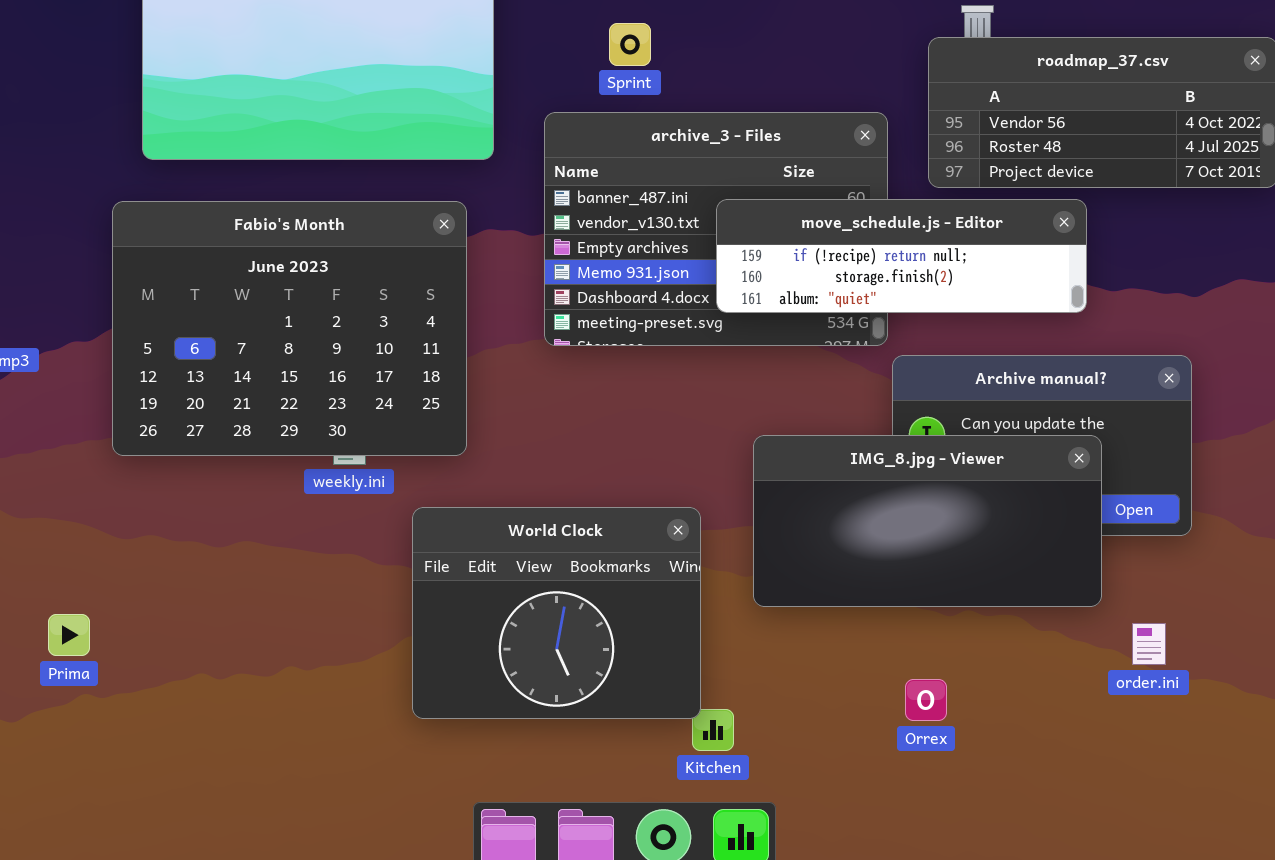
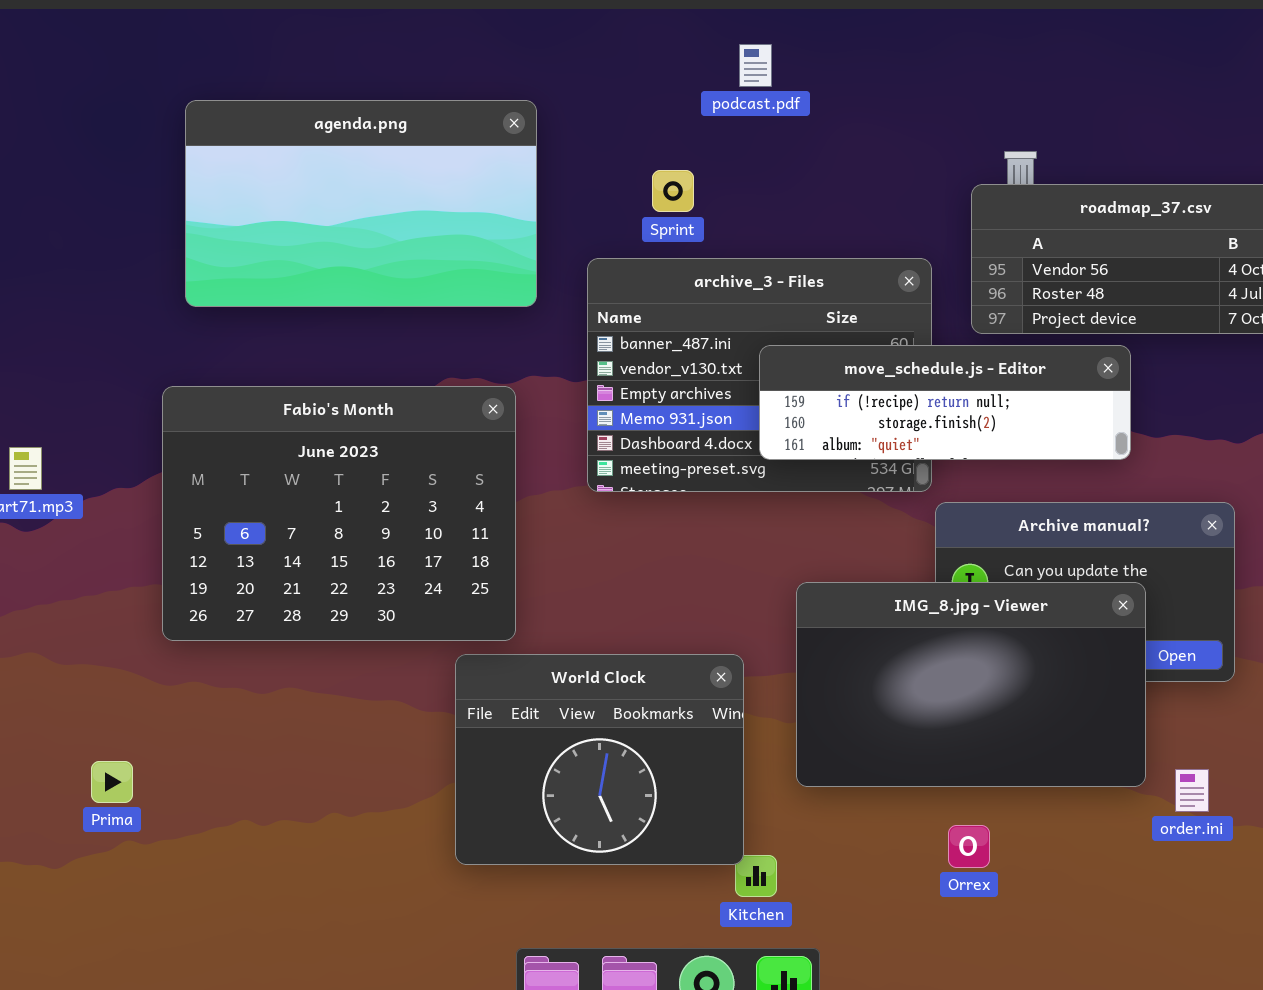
Fabio's Month: [112,201,467,456] -> [162,386,516,641], moved
IMG_8.jpg - Viewer: [753,435,1102,607] -> [796,582,1146,787], resized

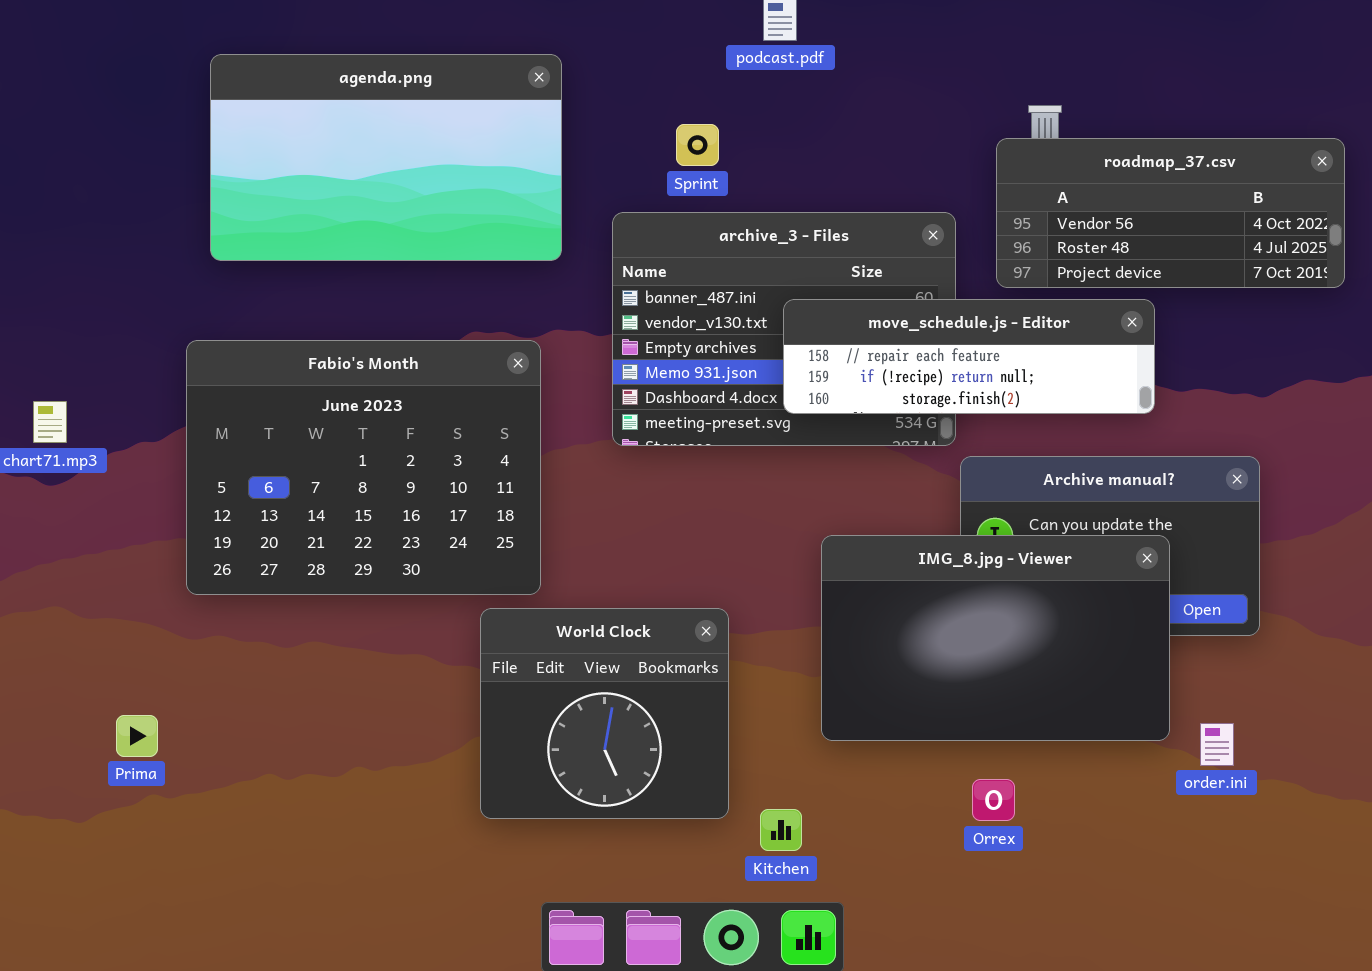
move_schedule.js - Editor: [759,345,1131,460] -> [783,299,1155,414], scrolled up 1 row
World Clock: [455,654,744,865] -> [480,608,729,819], resized

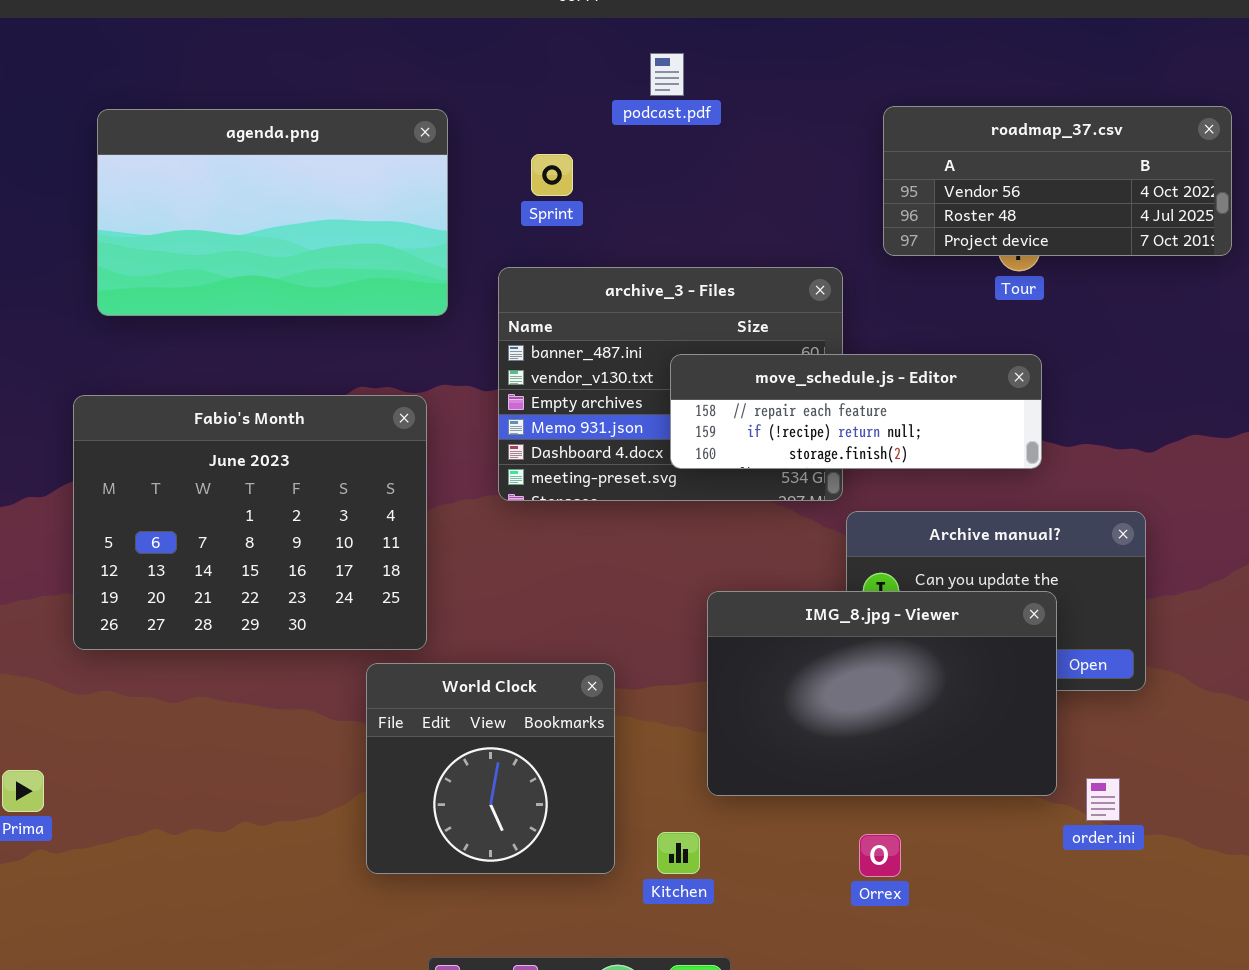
Sprint: [676,124,719,166] -> [531,154,573,196], moved
roadmap_37.csv: [996,138,1345,288] -> [883,106,1232,256], moved
Kitchen: [760,809,802,851] -> [657,832,700,874], moved

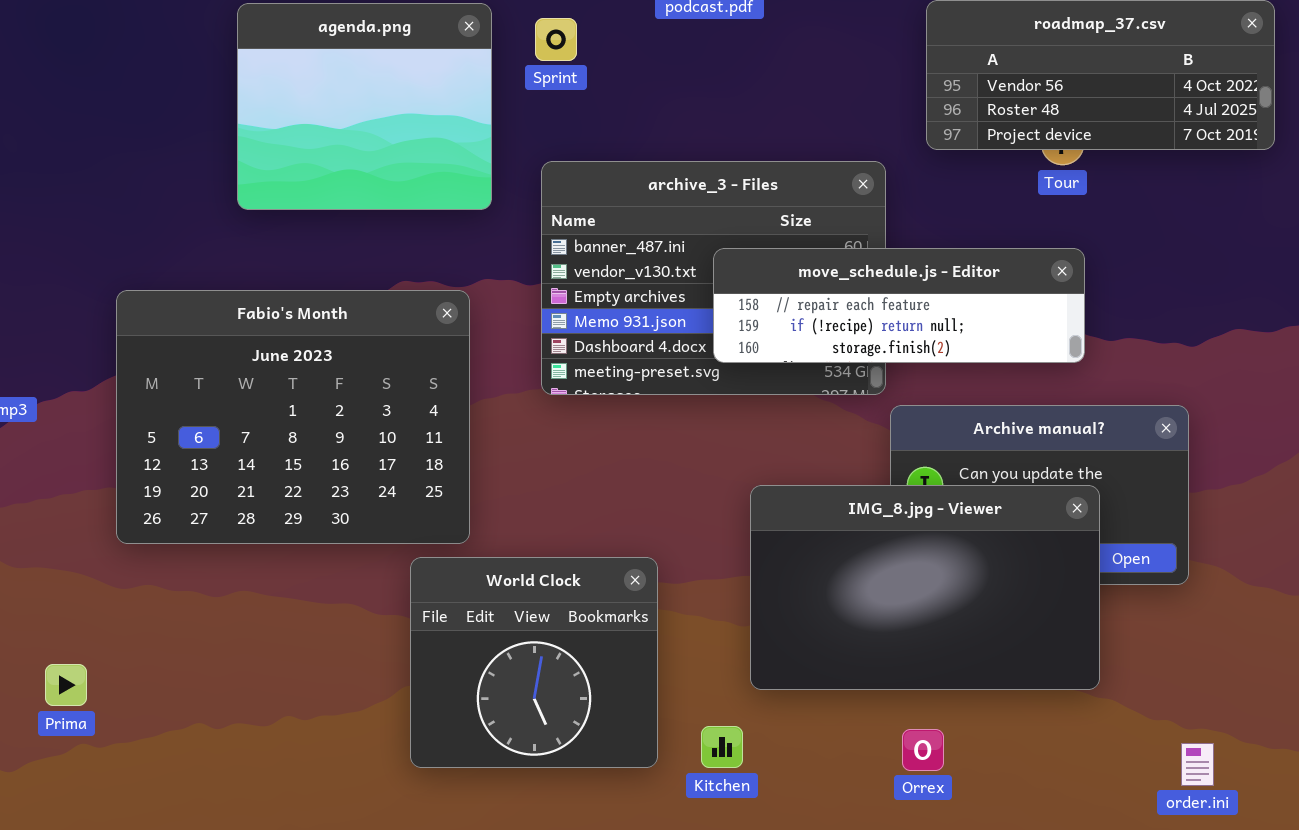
agenda.png: [97,109,448,316] -> [237,3,492,210], resized
Sprint: [531,154,573,196] -> [535,18,577,61], moved
order.ini: [1086,778,1120,821] -> [1181,743,1214,786], moved

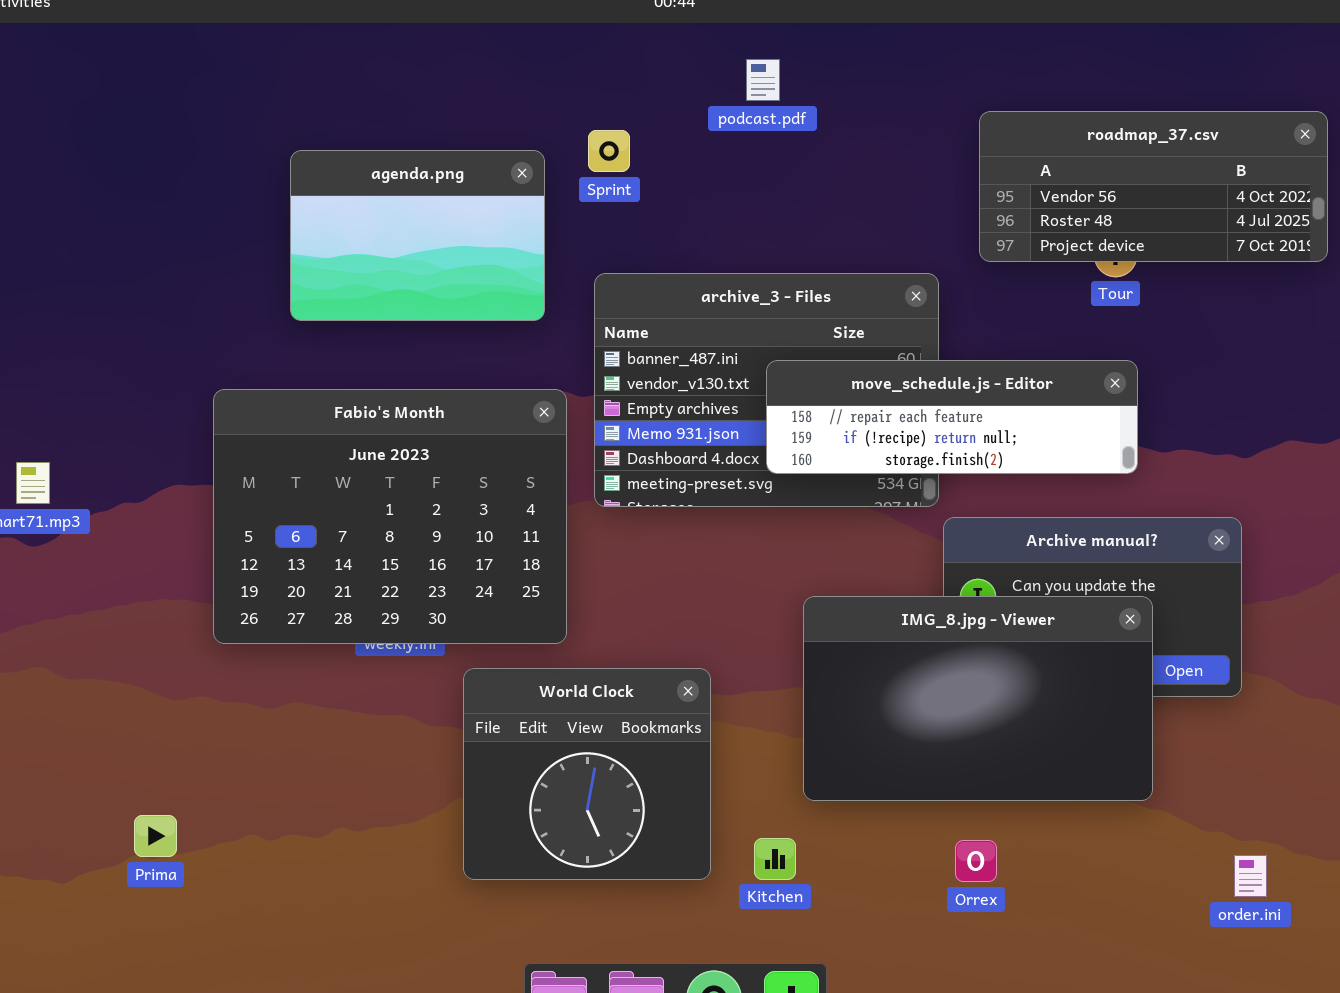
agenda.png: [237,3,492,210] -> [290,150,545,321], resized
Fabio's Month: [116,290,470,544] -> [213,389,567,644], moved
Prima: [45,664,87,706] -> [134,815,177,857], moved

